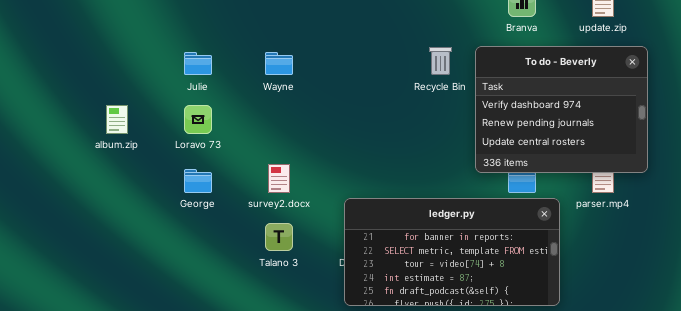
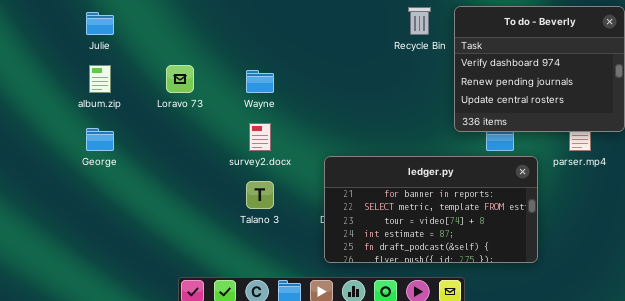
Julie: [184,52,212,75] -> [86,12,114,35], moved
Wayne: [265,52,293,75] -> [246,70,274,93], moved
George: [184,169,212,193] -> [86,128,114,151], moved

